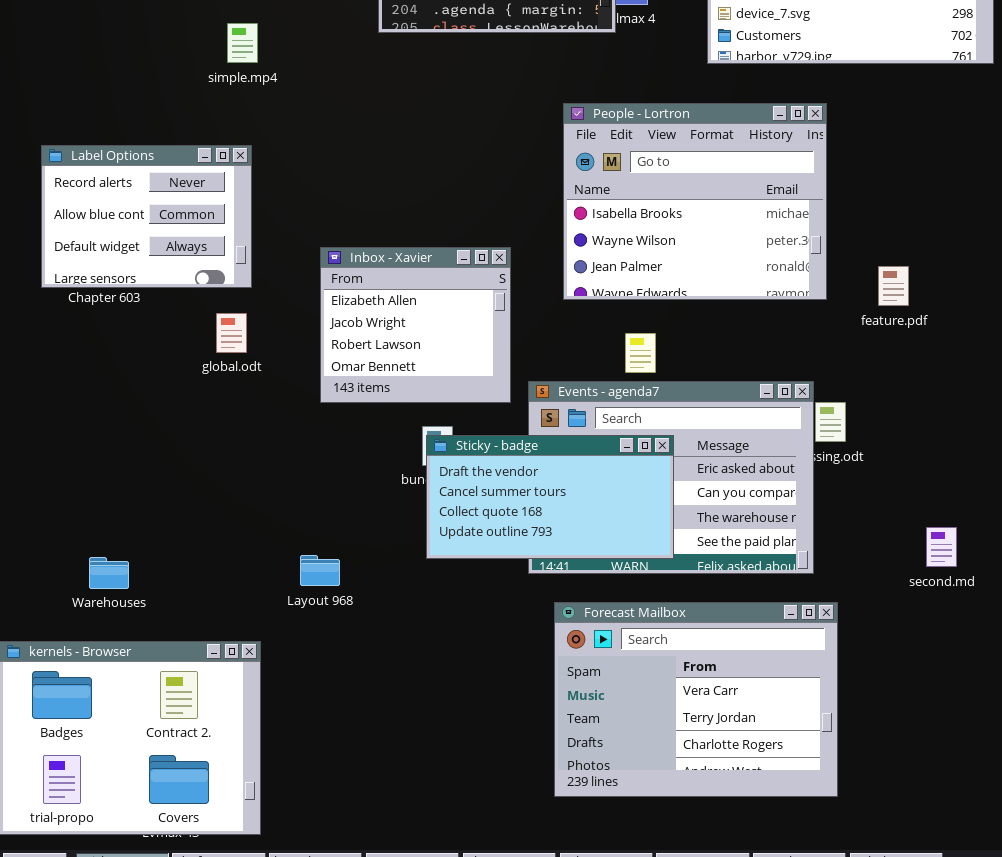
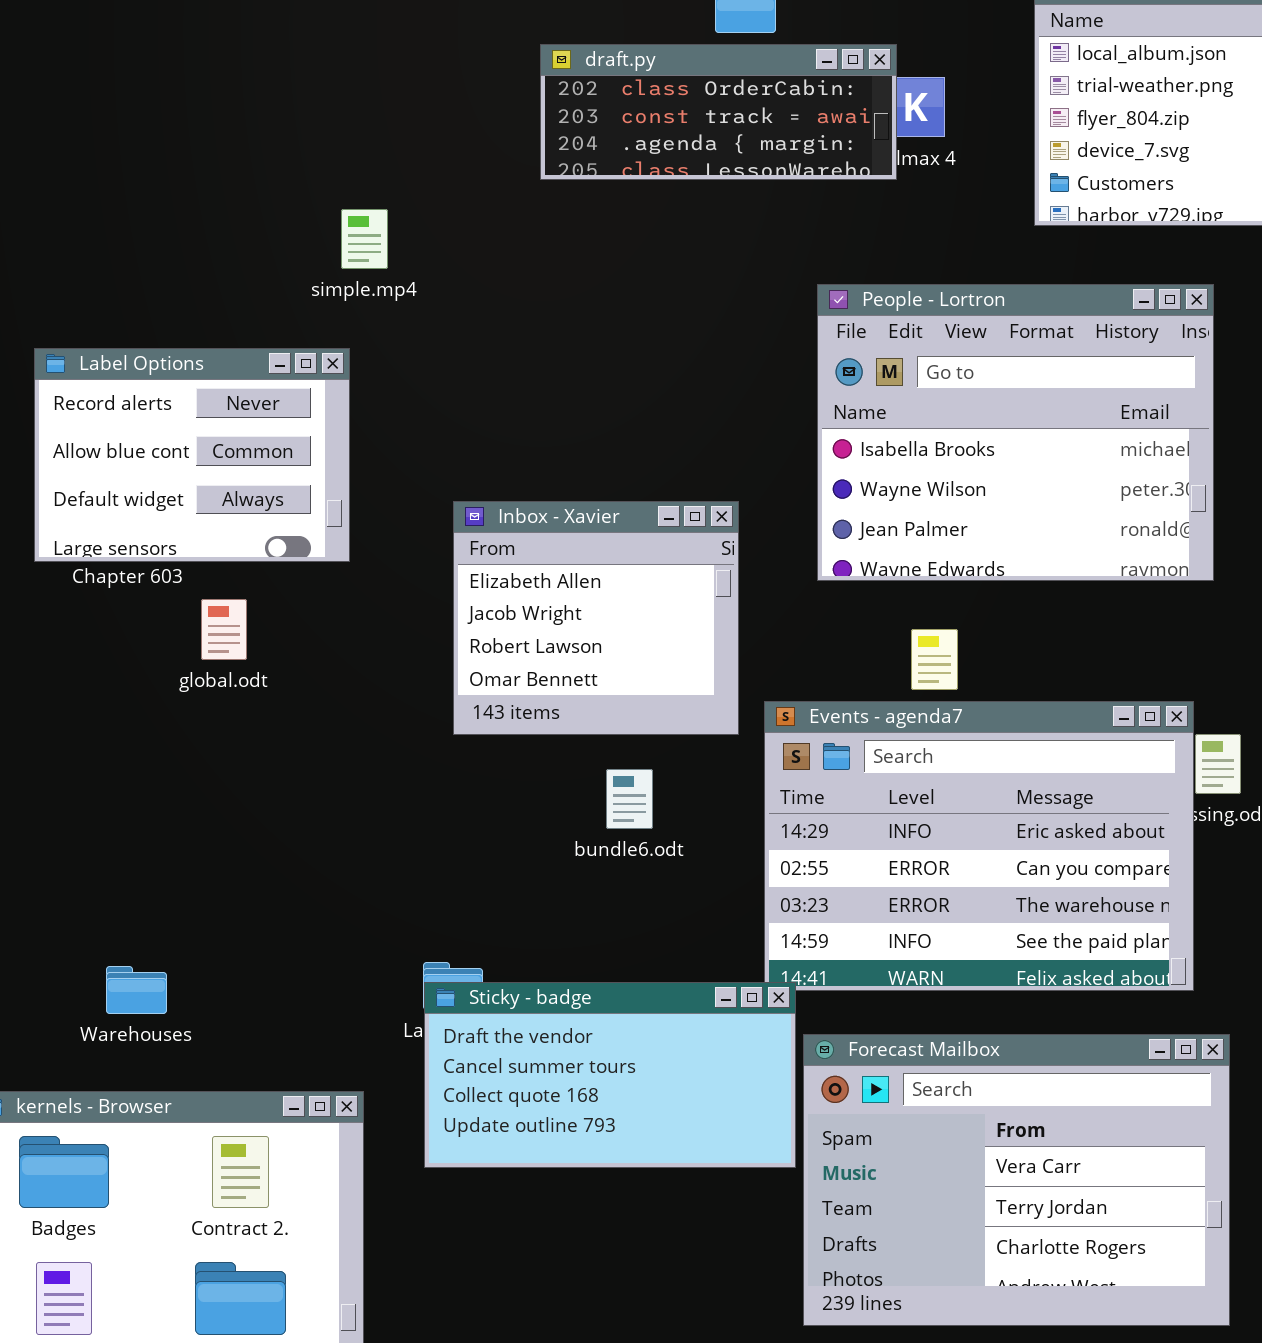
simple.mp4: [227,23,258,63] -> [341,209,388,269], moved
global.odt: [216,313,247,353] -> [201,599,247,660], moved
Sticky - badge: [426,435,674,559] -> [424,982,796,1168], moved

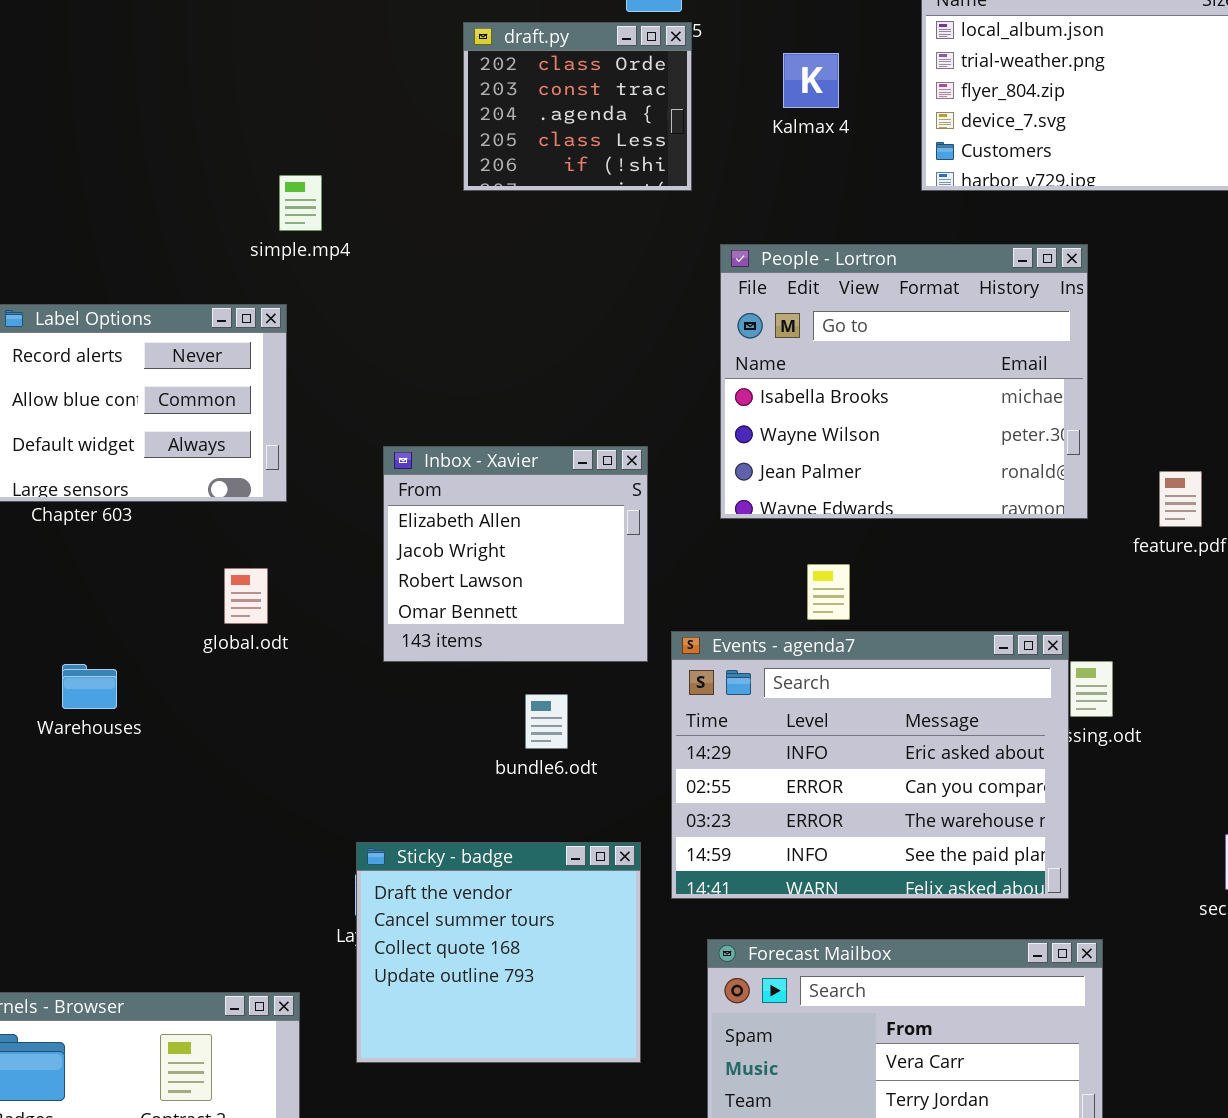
draft.py: [540,44,897,180] -> [463,22,692,191], resized
global.odt: [201,599,247,660] -> [224,568,268,624], moved
Warehouses: [106,966,167,1014] -> [62,664,117,709], moved
Sticky - badge: [424,982,796,1168] -> [356,842,641,1063], resized

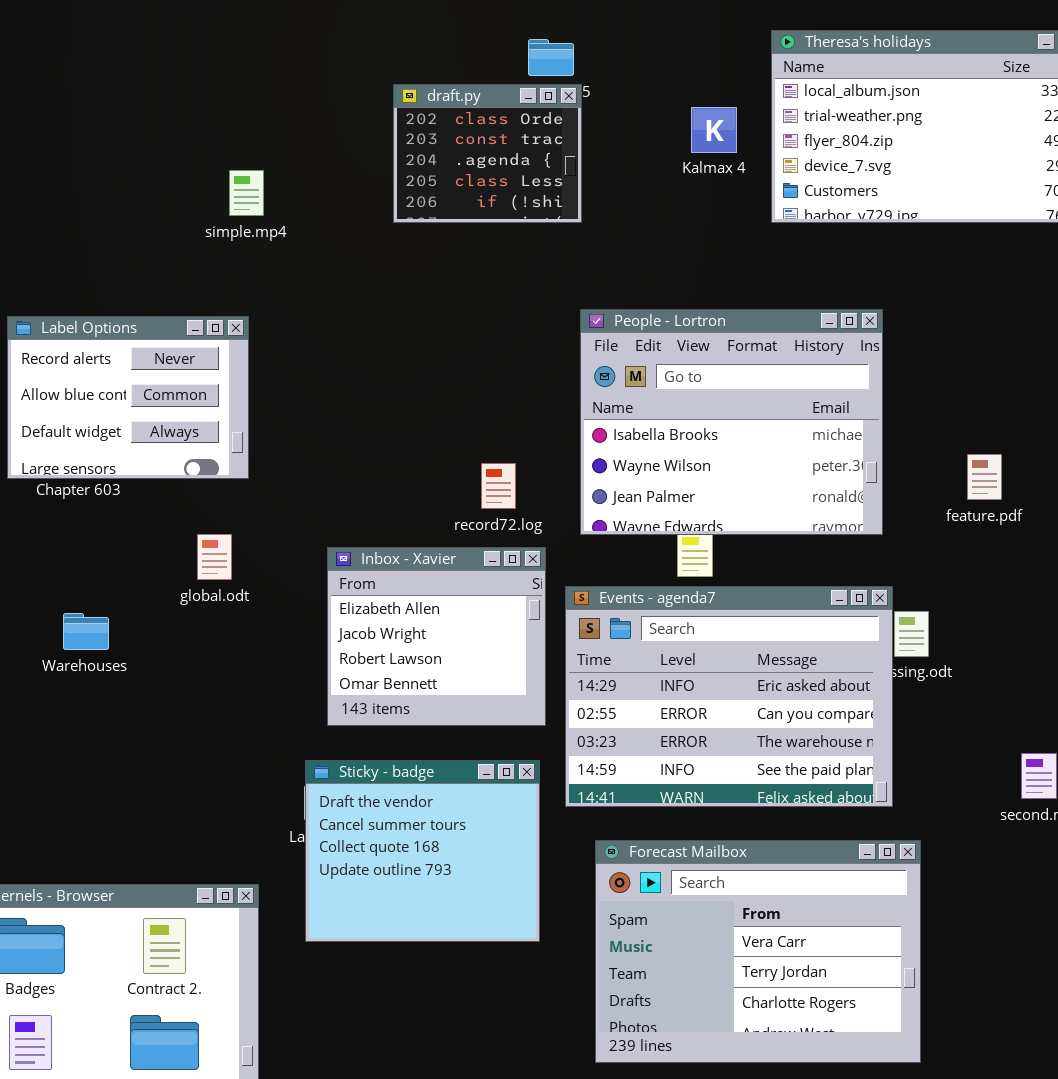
Kalmax 4: [783,53,839,108] -> [691,107,737,153], moved
simple.mp4: [279,175,322,231] -> [229,170,264,216], moved
People - Lortron: [720,244,1088,519] -> [580,309,883,535], moved
Inbox - Xavier: [383,446,648,662] -> [327,547,546,726], moved

